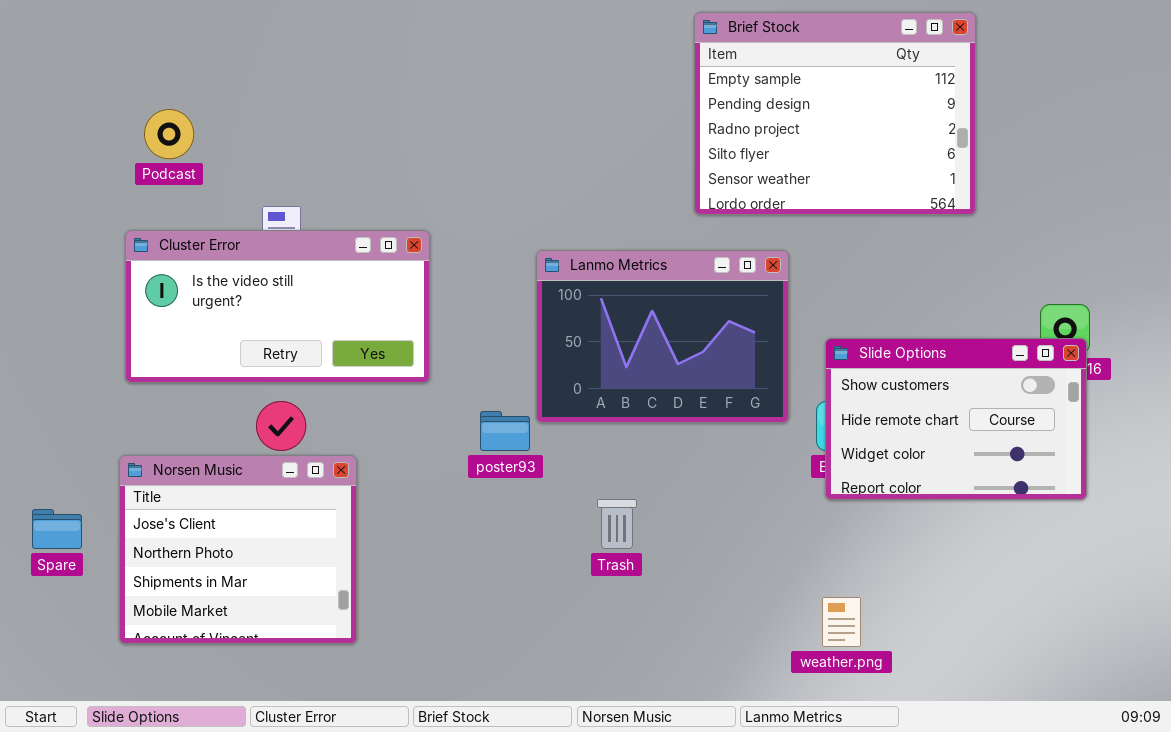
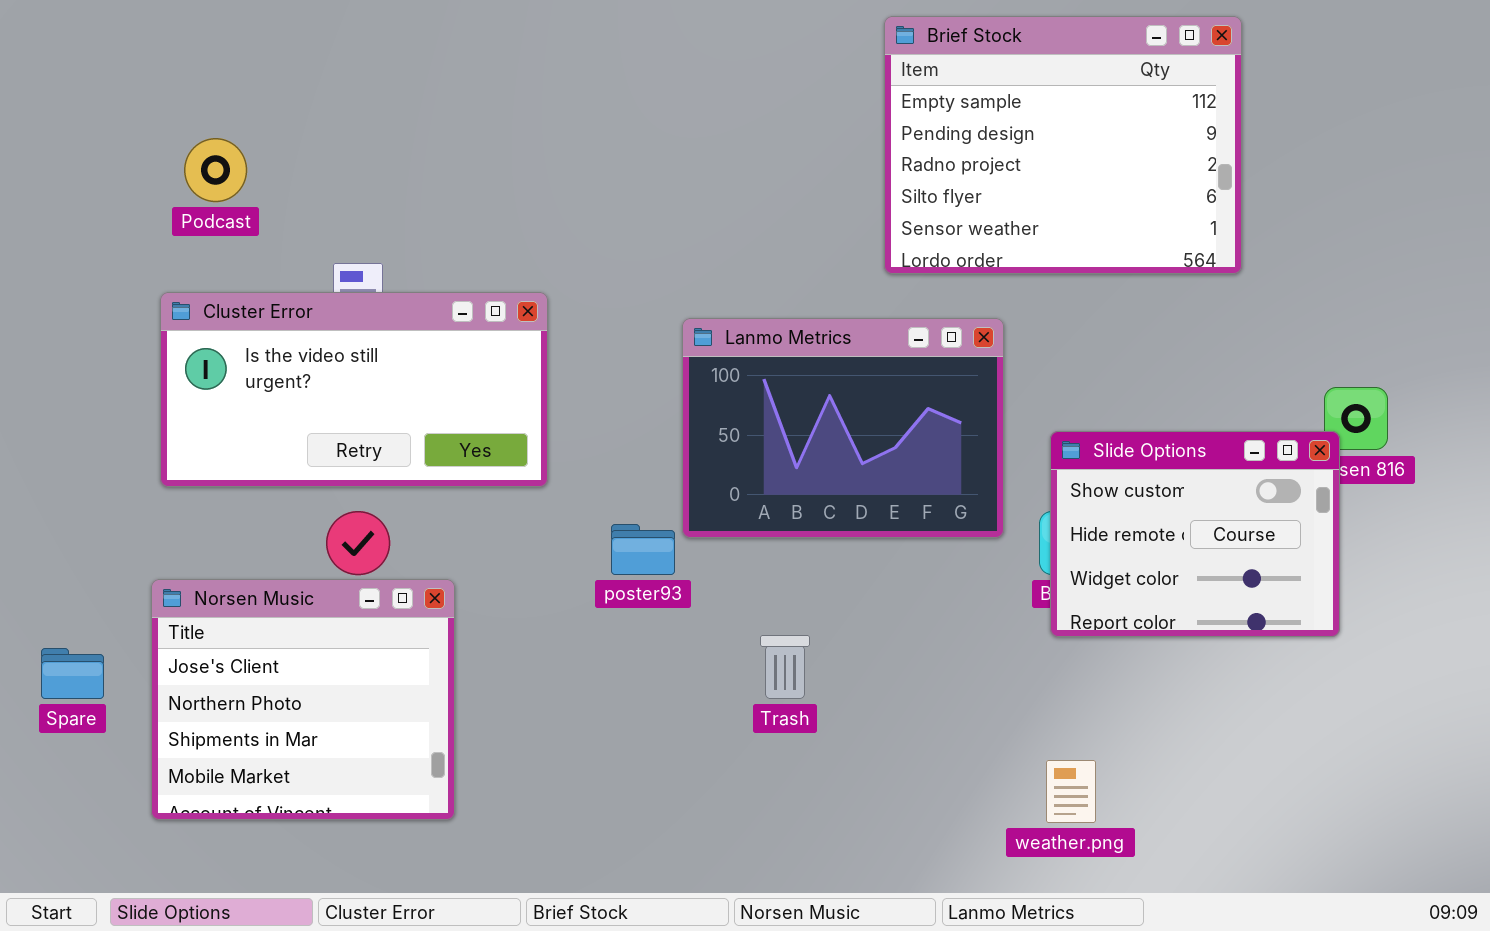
Slide Options: [825,338,1087,500] -> [1050,431,1340,637], resized

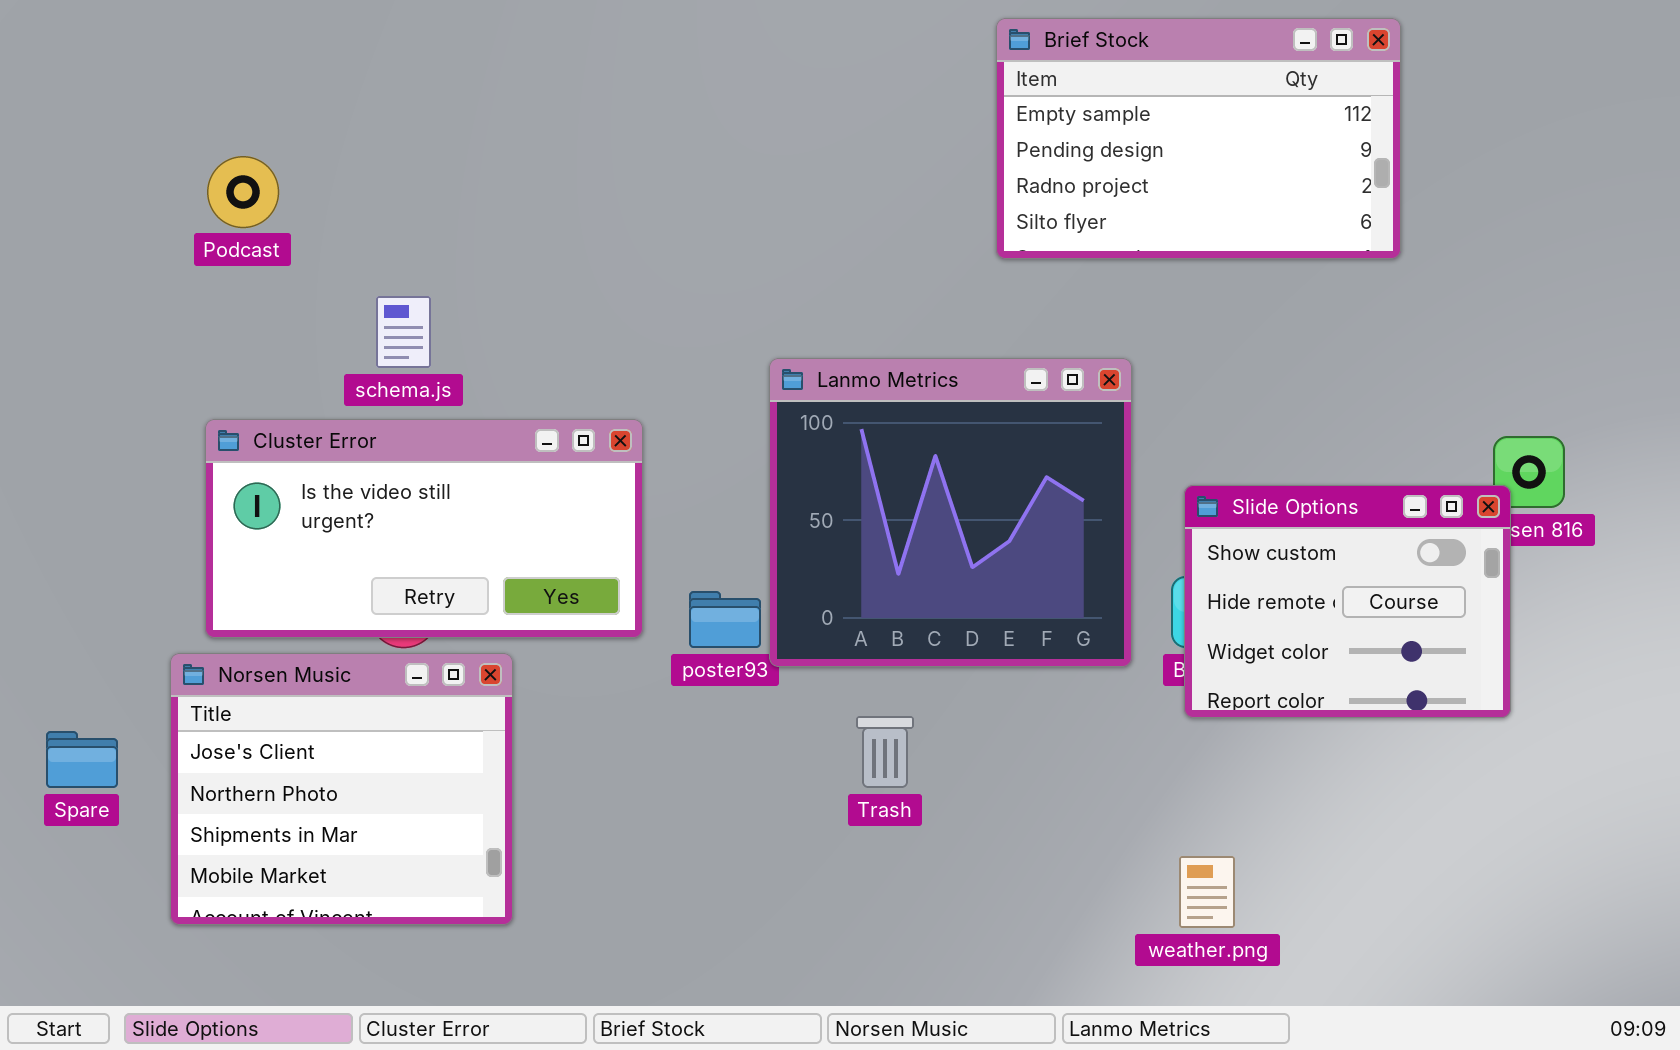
Brief Stock: [884,16,1242,274] -> [996,18,1401,259], resized
Cluster Error: [160,292,548,487] -> [205,419,643,638], moved
Lanmo Metrics: [682,318,1004,538] -> [769,358,1132,667], resized

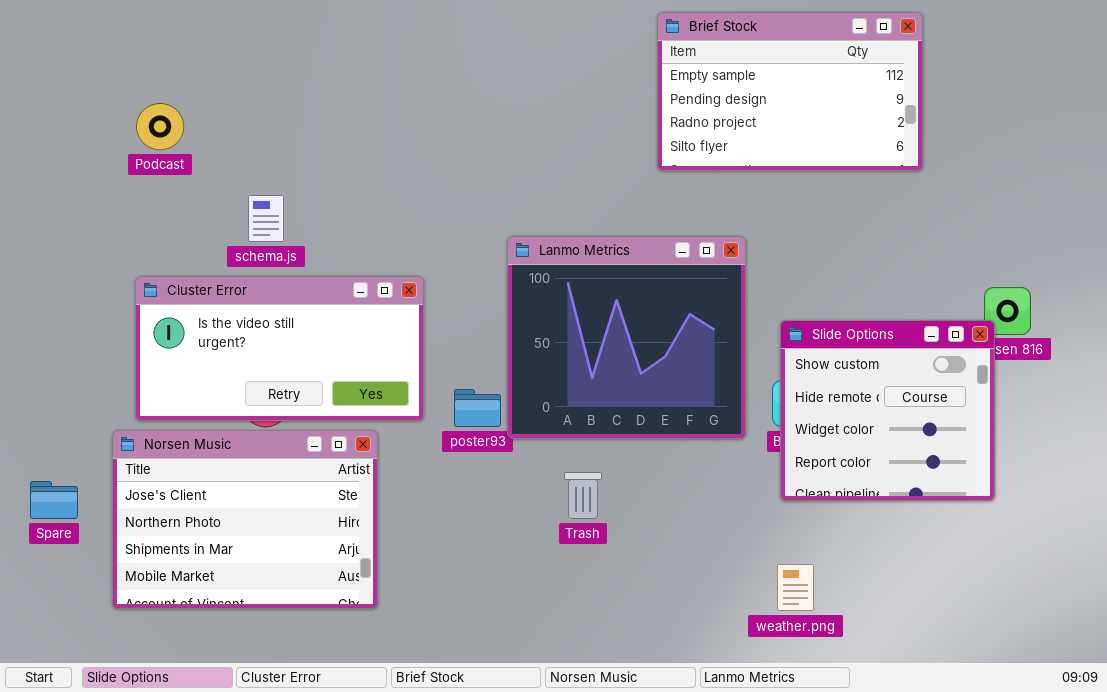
Slide Options: [1184,485,1511,718] -> [780,320,995,501], resized
Norsen Music: [170,653,513,925] -> [112,430,378,609], resized

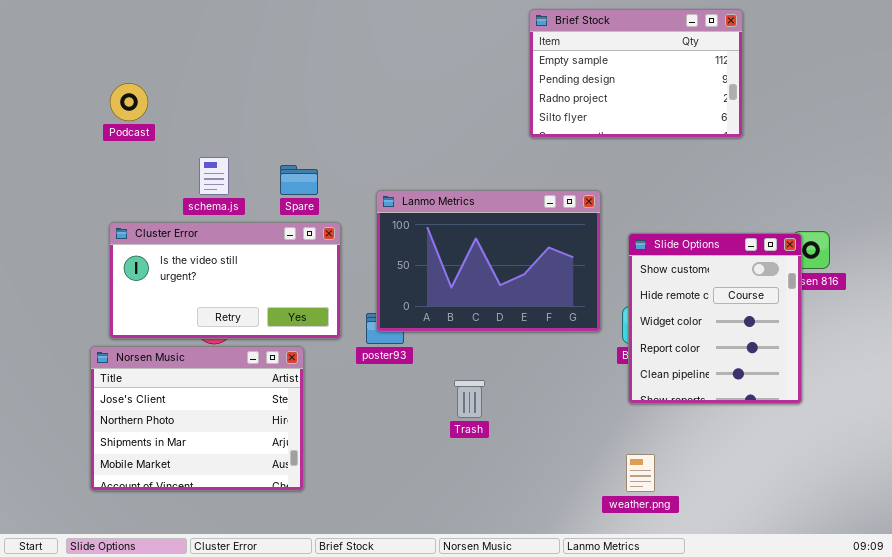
Lanmo Metrics: [507,236,746,439] -> [376,190,601,332], resized
Slide Options: [780,320,995,501] -> [628,233,802,404], resized
Spare: [30,481,78,519] -> [280,165,318,195], moved

